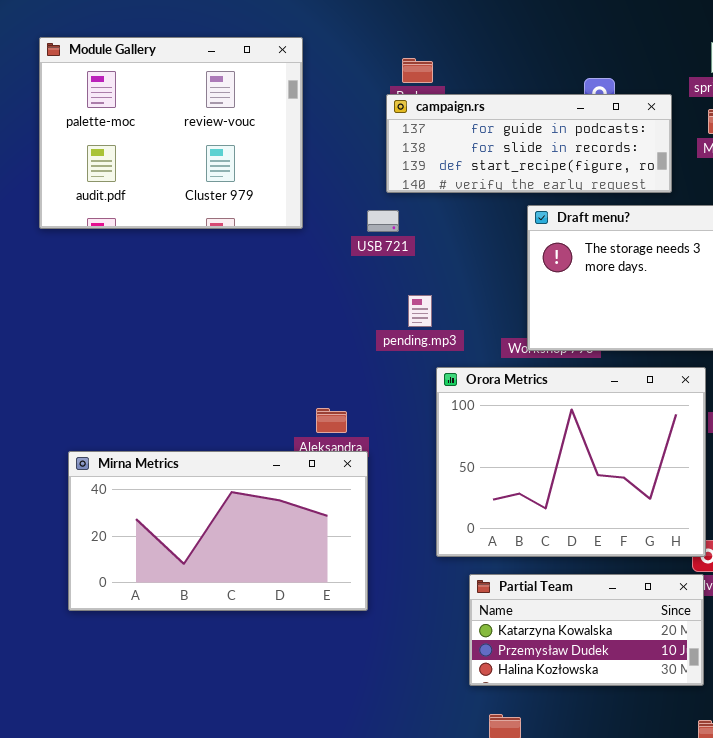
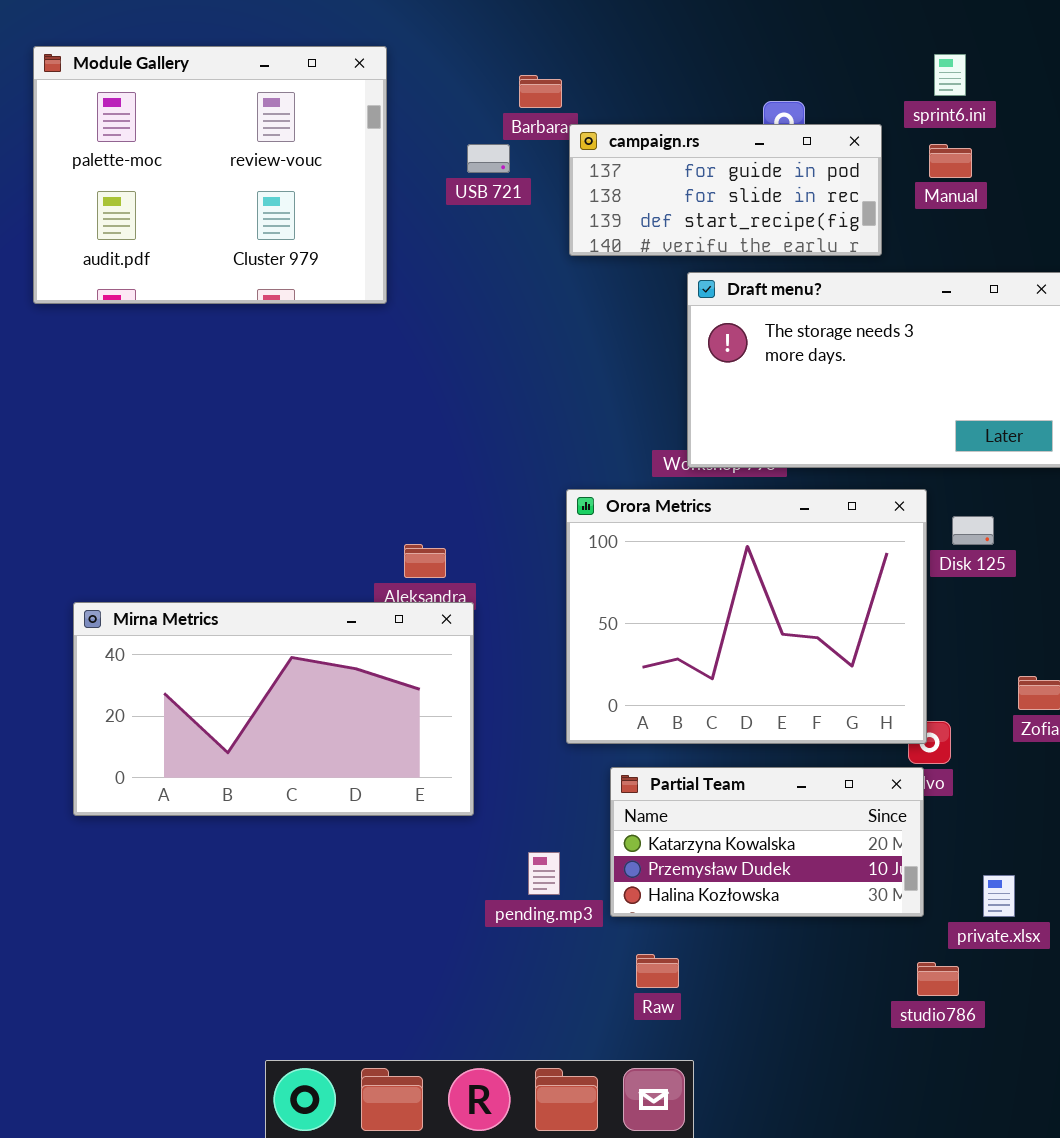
campaign.rs: [386,94,672,193] -> [569,124,882,256], resized
USB 721: [367,210,399,232] -> [467,144,510,173], moved
pending.mp3: [408,295,432,327] -> [528,852,560,895], moved

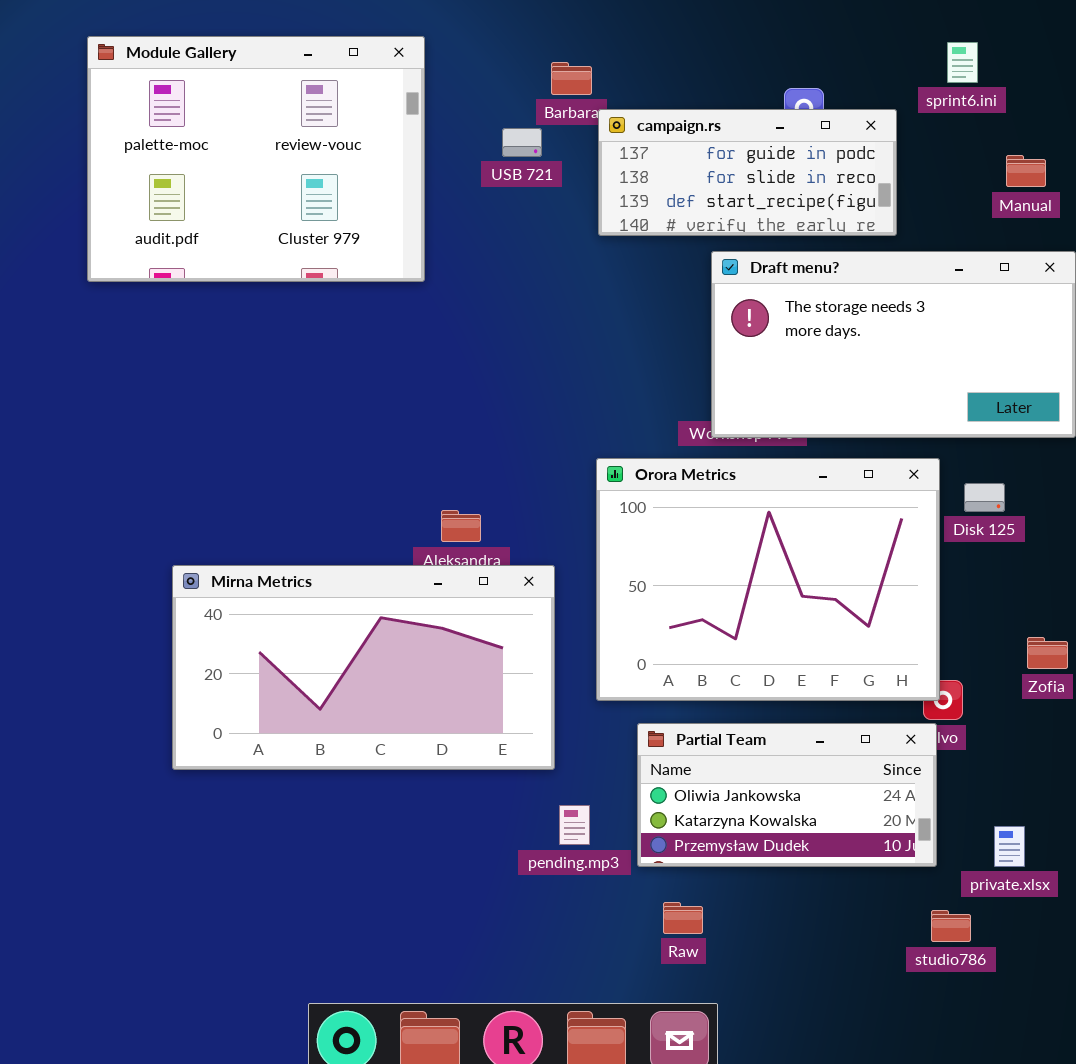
Manual: [929,144,972,178] -> [1006,155,1046,187], moved
Mirna Metrics: [73,602,474,816] -> [172,565,555,770], moved
Partial Team: [610,767,924,917] -> [637,723,937,867], scrolled up 1 row

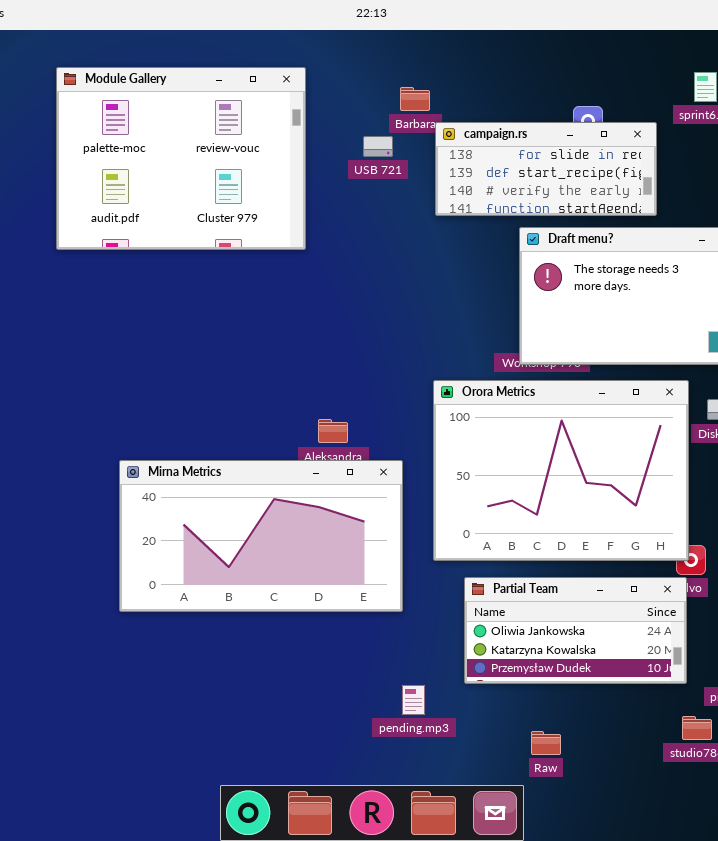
campaign.rs: [598,109,897,236] -> [435,122,657,216], scrolled down 1 row
pending.mp3: [559,805,590,845] -> [402,685,425,715], moved
Raw: [663,902,703,934] -> [531,731,561,755], moved

